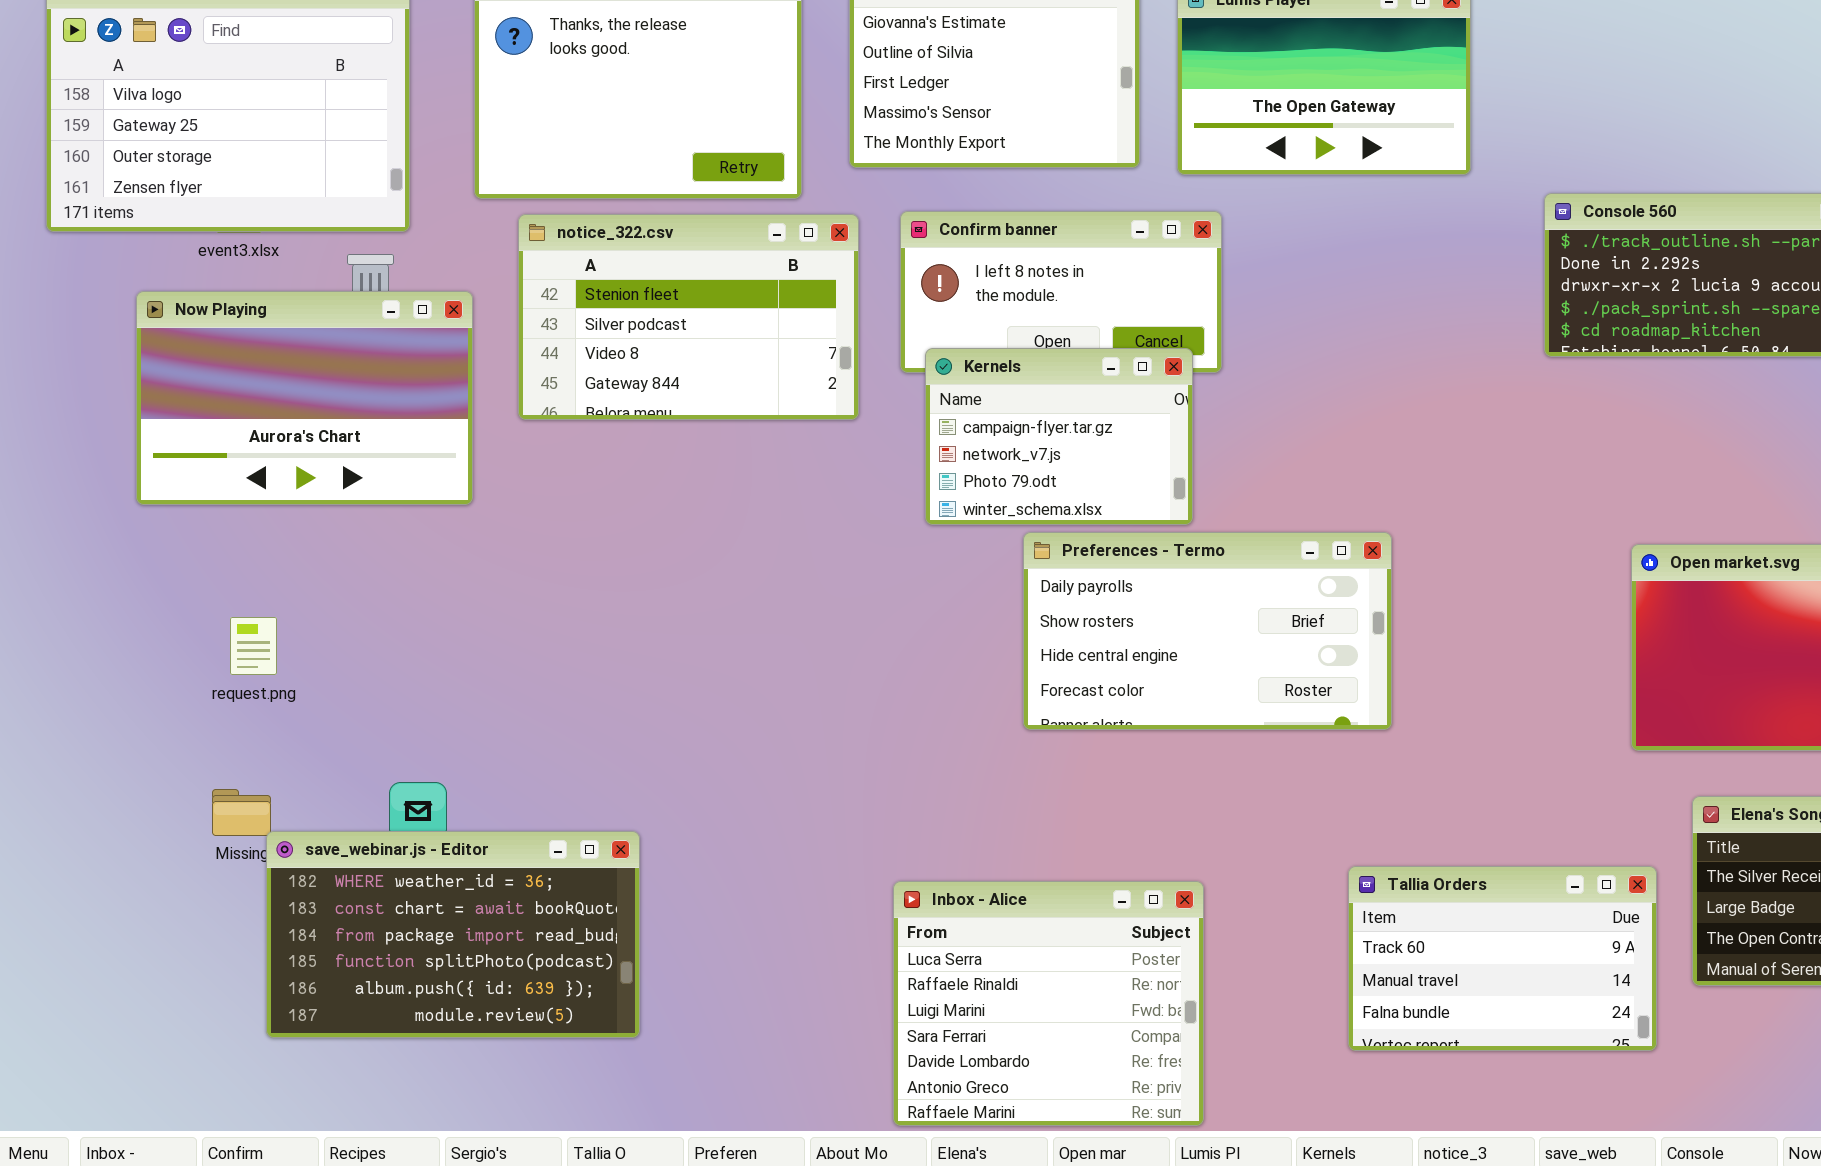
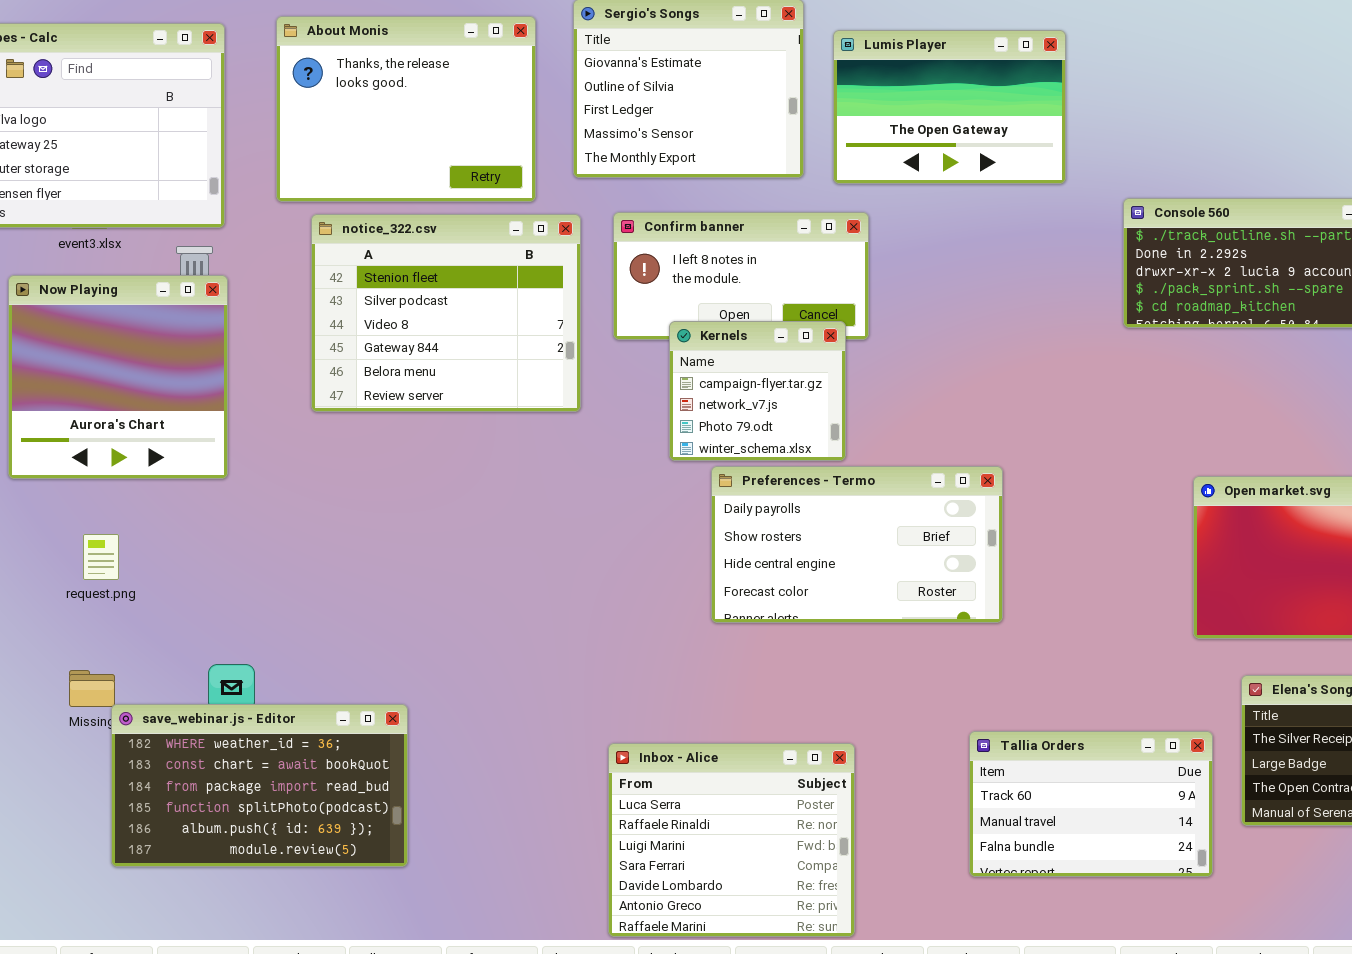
notice_322.csv: [518,214,859,420] -> [311,214,581,412], resized
Now Playing: [136,291,473,505] -> [8,275,228,479], resized
Kernels: [925,348,1193,525] -> [669,321,846,461], resized

